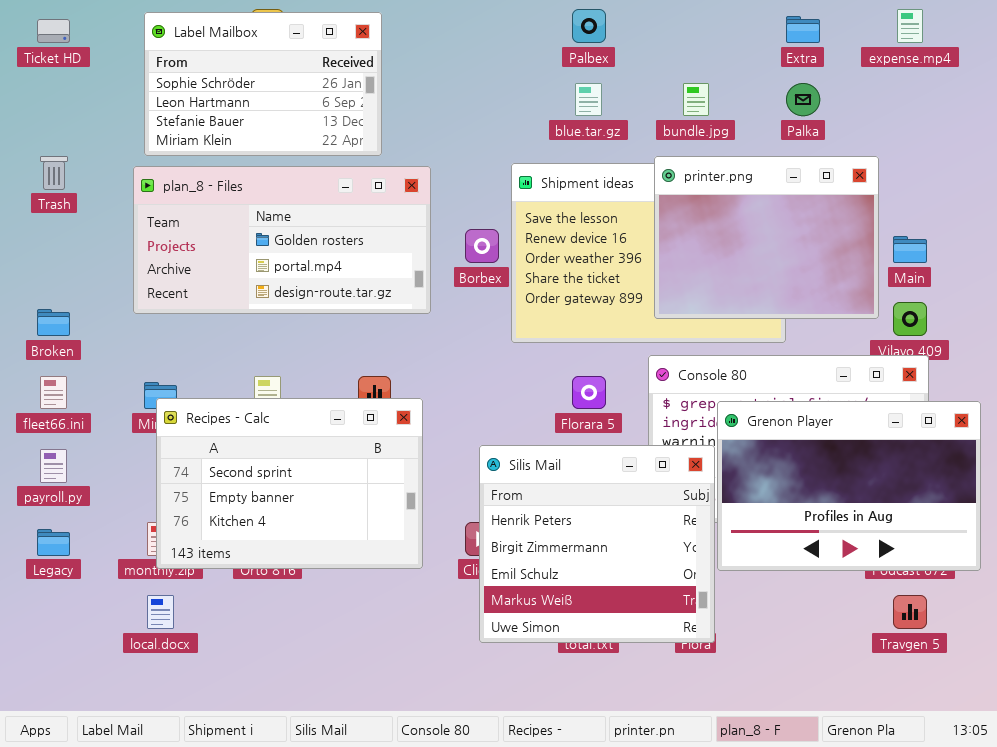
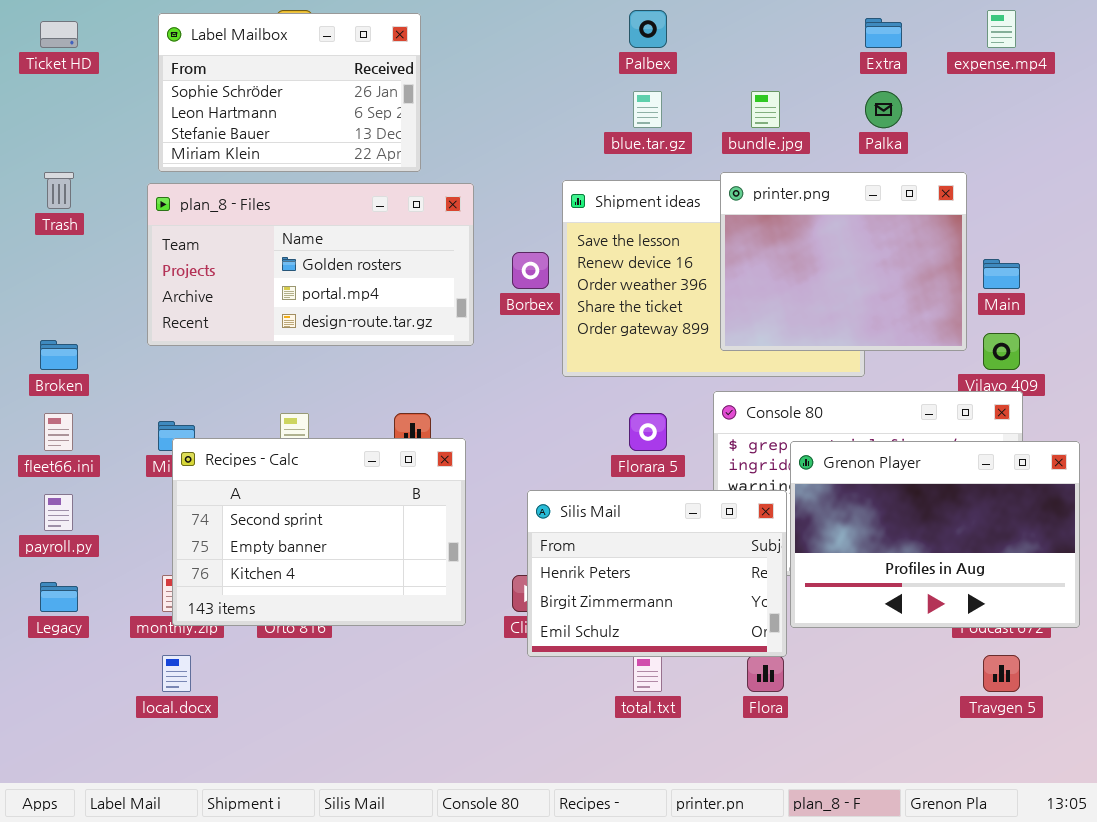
Silis Mail: [479,445,715,643] -> [527,490,787,657], resized

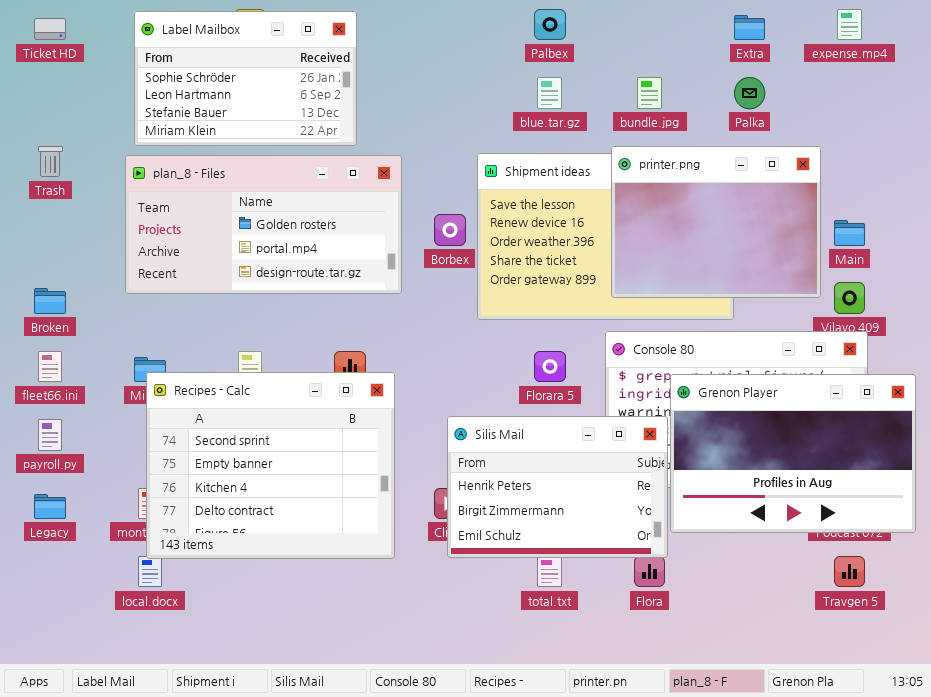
Recipes - Calc: [172,438,466,626] -> [146,372,395,559], resized

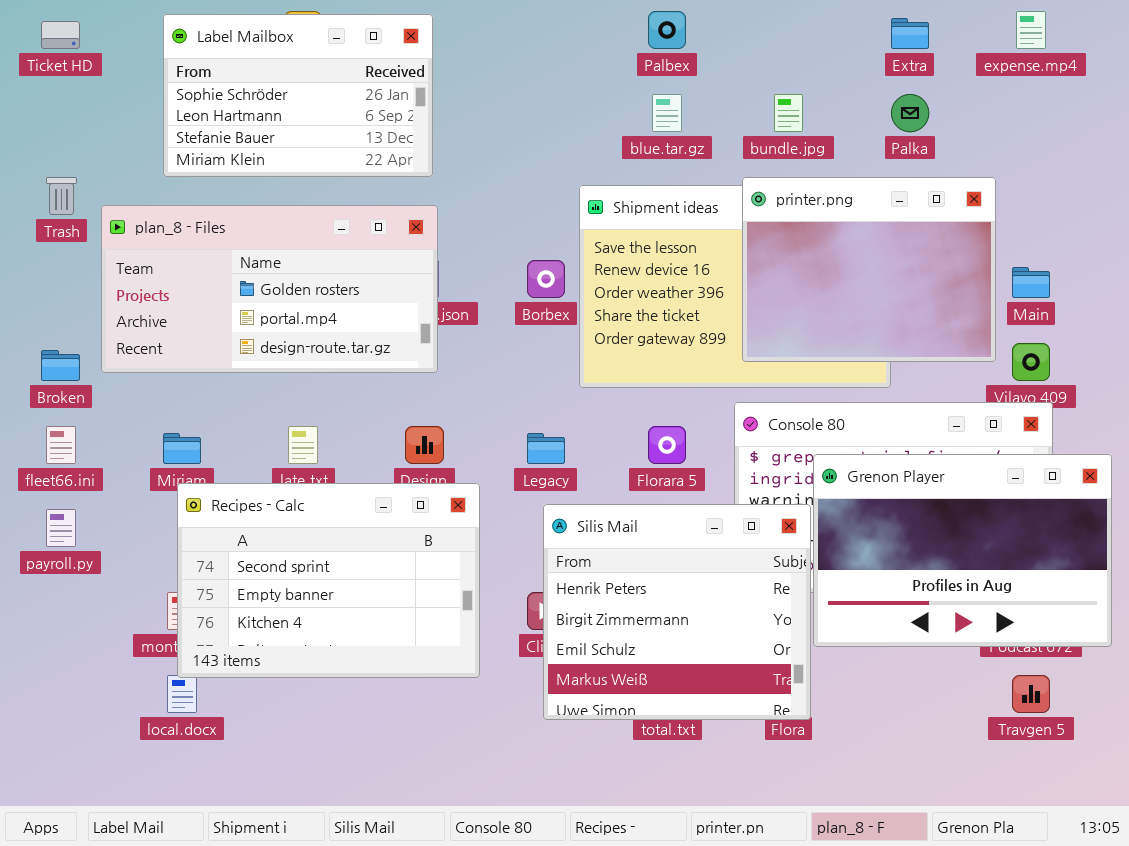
plan_8 - Files: [125,155,402,294] -> [101,205,438,373], moved
Recipes - Calc: [146,372,395,559] -> [177,483,480,678], resized
Silis Mail: [447,416,668,558] -> [543,504,811,720], resized
Legacy: [34,494,66,519] -> [527,433,565,464], moved

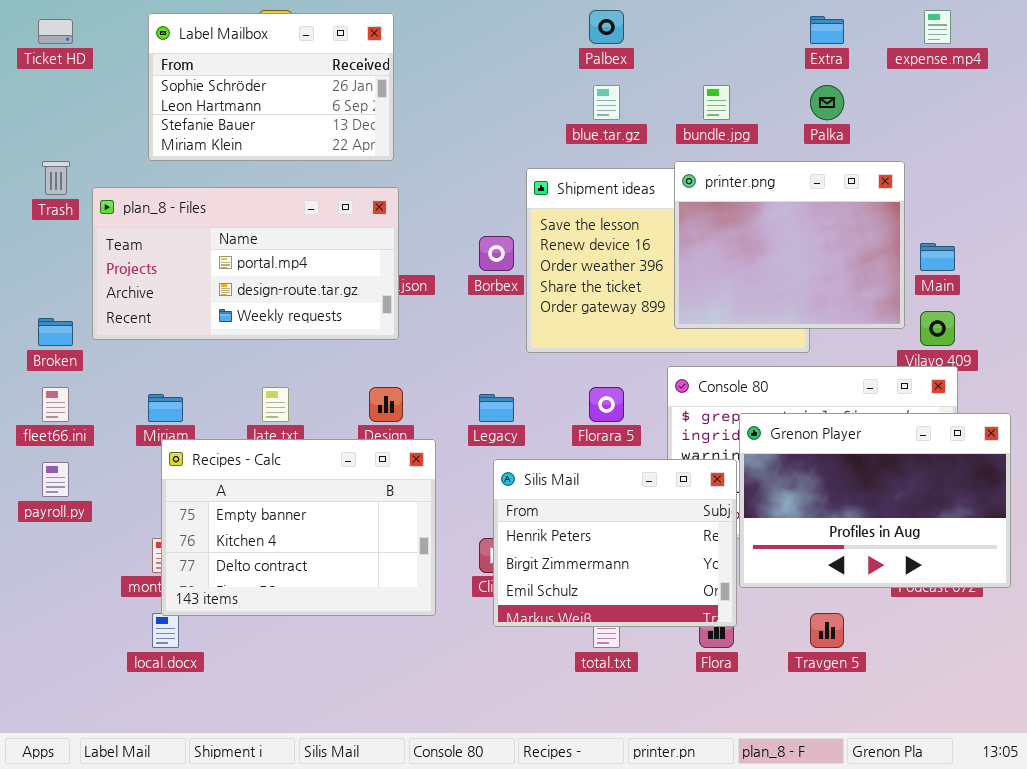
plan_8 - Files: [101,205,438,373] -> [92,187,399,340], scrolled down 1 row
Recipes - Calc: [177,483,480,678] -> [161,439,436,616], scrolled down 1 row
Silis Mail: [543,504,811,720] -> [493,459,737,627], resized
Travgen 5: [1012,675,1050,713] -> [810,613,844,648], moved

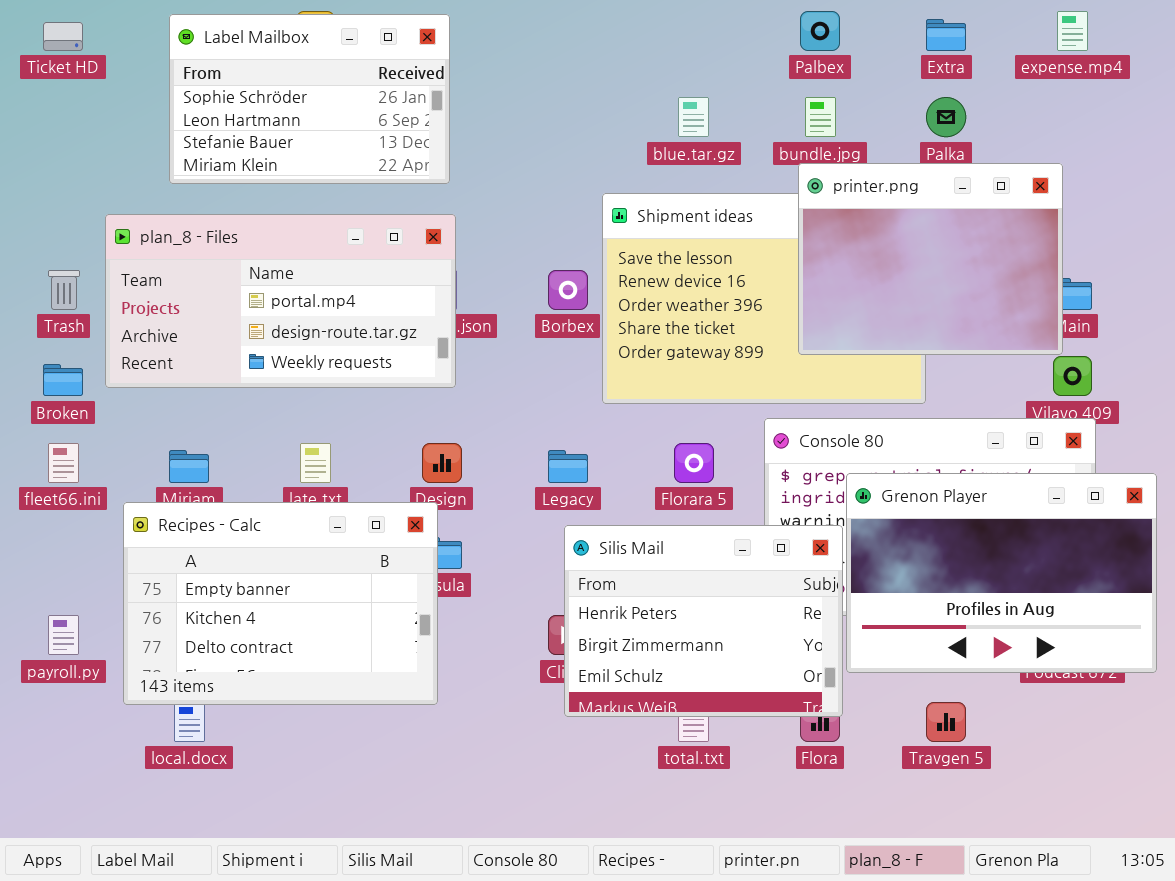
Palbex: [589,10,624,44] -> [800,11,840,51], moved
Trash: [42,161,70,195] -> [48,270,80,310], moved
printer.png: [674,161,905,329] -> [798,163,1063,355], moved
Recipes - Calc: [161,439,436,616] -> [123,502,438,705], moved
payroll.py: [42,462,69,497] -> [48,615,79,655], moved

